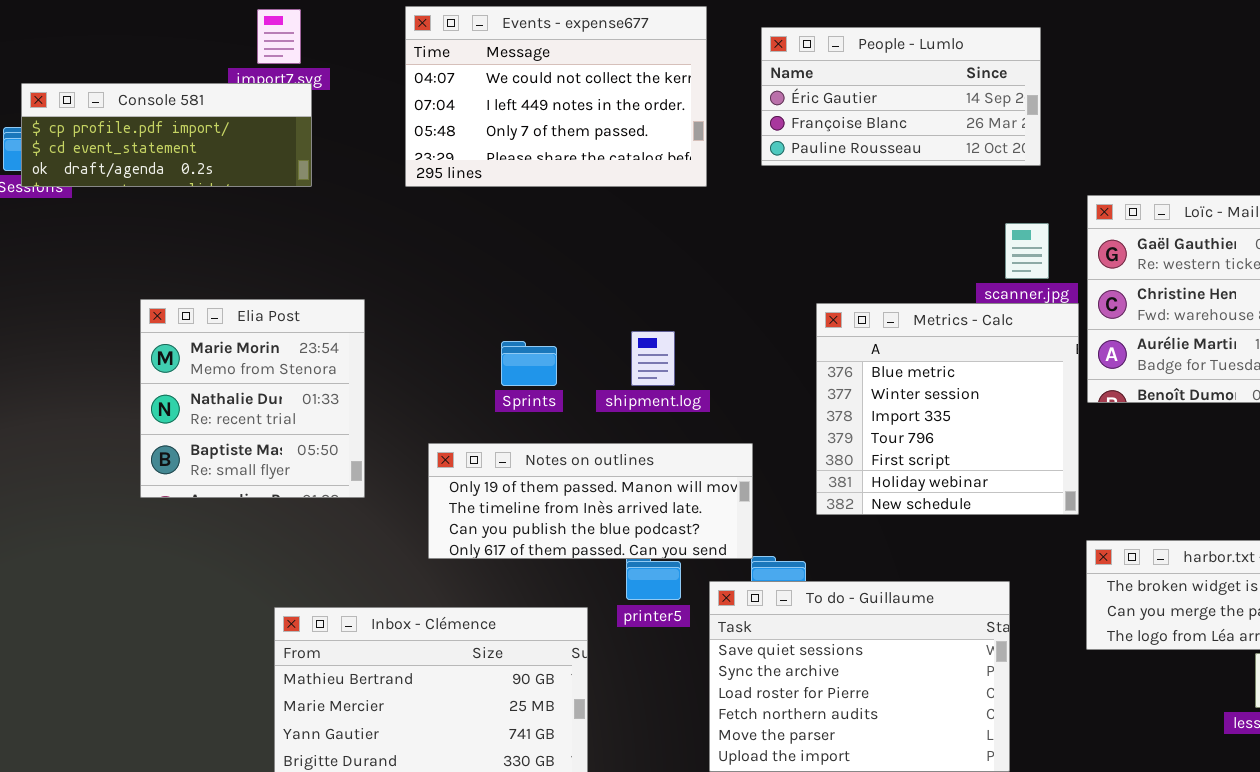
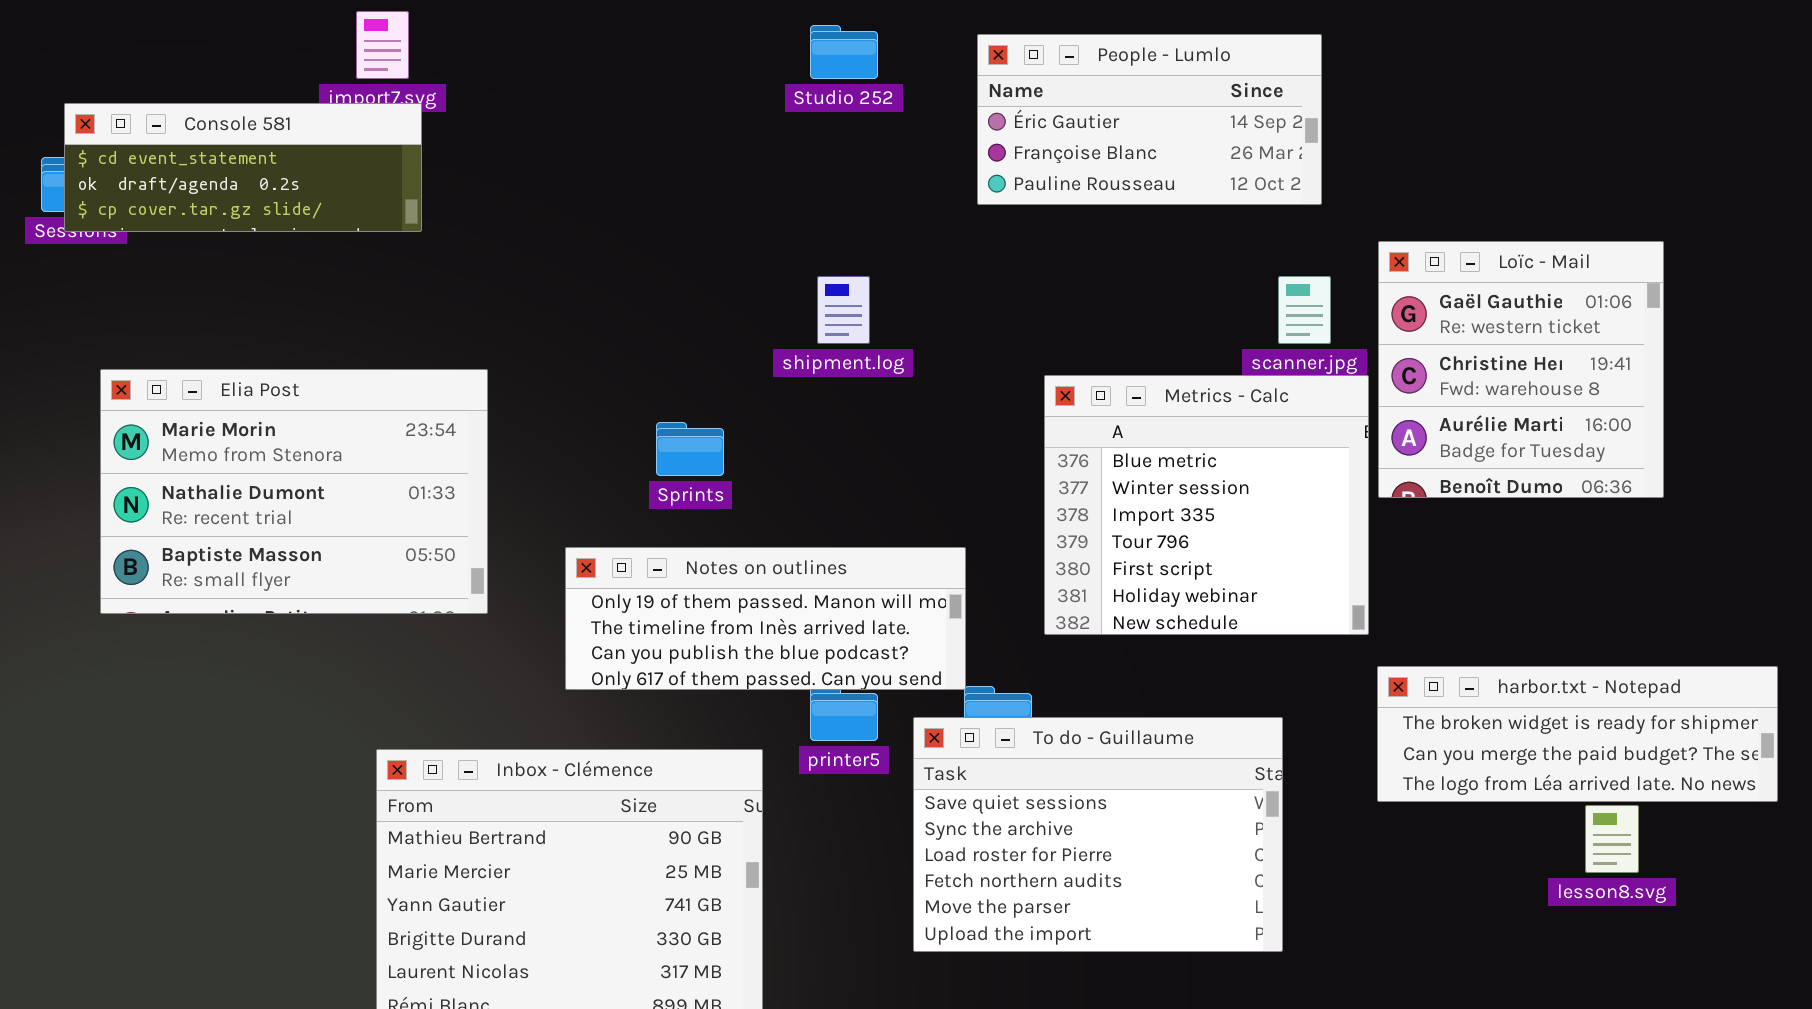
Events - expense677: [405,6,707,187] -> none, closed
Console 581: [21,83,312,187] -> [64,103,422,232], scrolled down 1 row
Elia Post: [140,299,365,498] -> [100,369,488,614], resized
shipment.log: [631,331,675,386] -> [817,276,870,344], moved

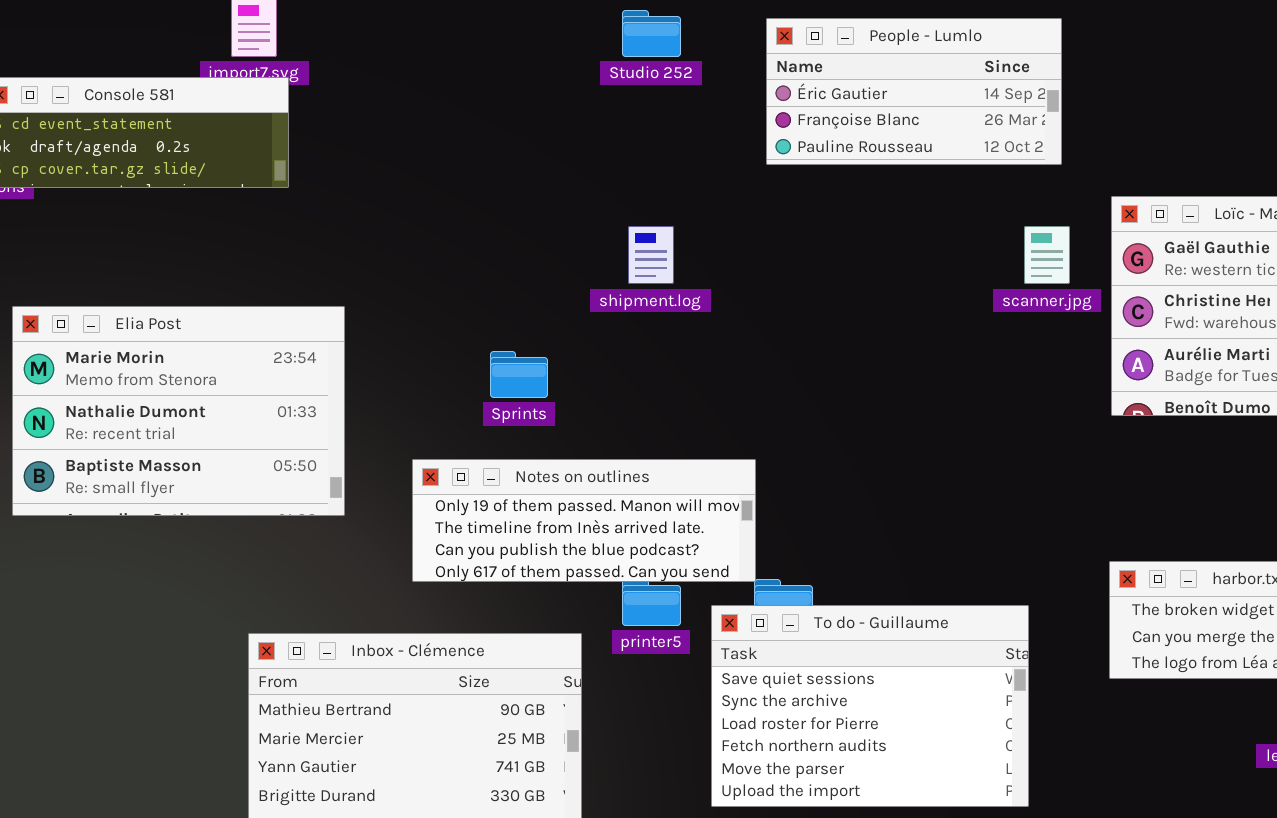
Metrics - Calc: [1044,375,1369,635] -> none, closed

